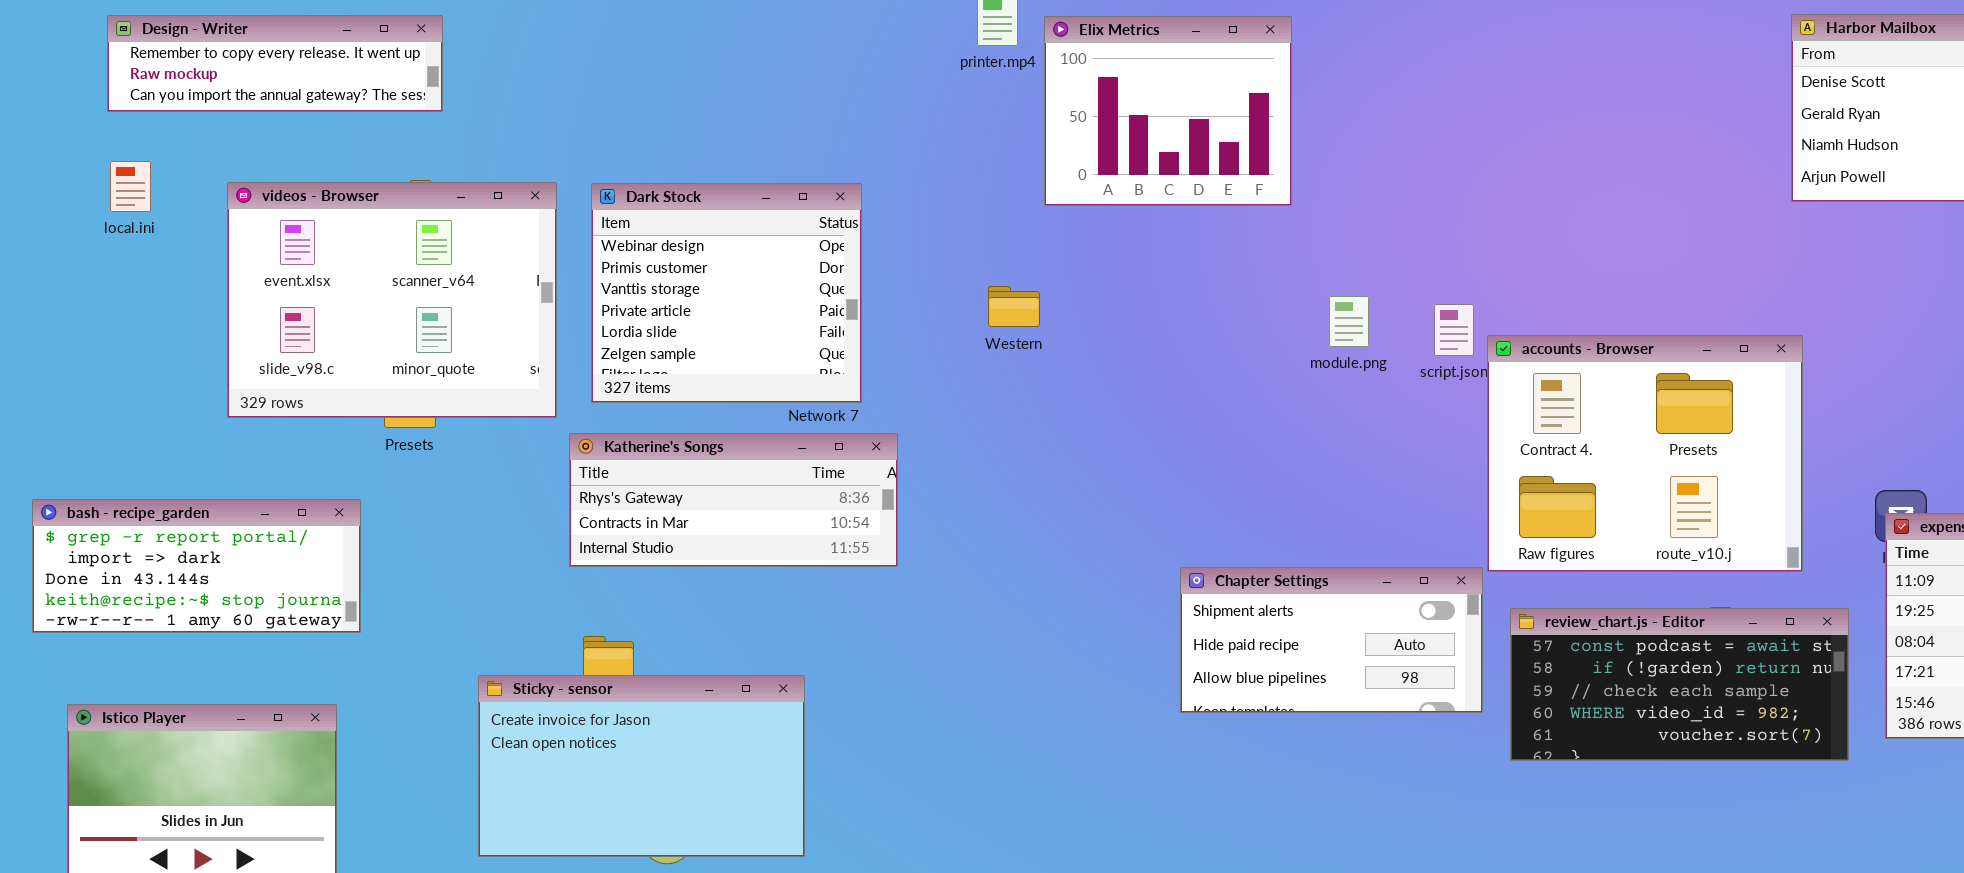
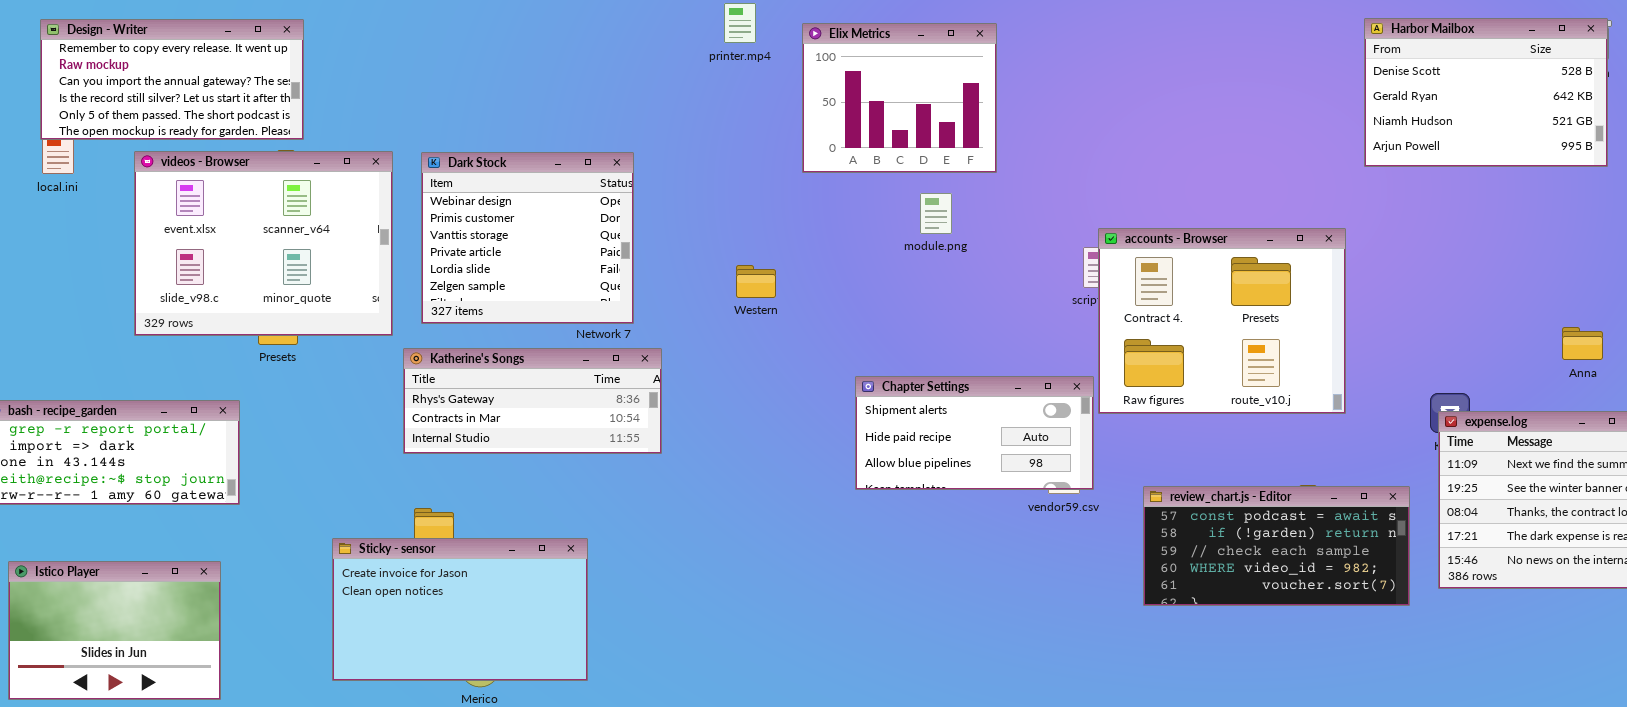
Design - Writer: [107,15,443,112] -> [40,19,304,140], resized
Elix Metrics: [1044,16,1292,206] -> [802,23,997,173], moved
Western: [988,286,1040,327] -> [736,265,776,298], moved
module.png: [1329,296,1369,347] -> [920,193,952,234], moved
accounts - Browser: [1487,335,1803,572] -> [1098,228,1346,414], moved
Chapter Settings: [1180,567,1483,713] -> [855,376,1094,490], moved

